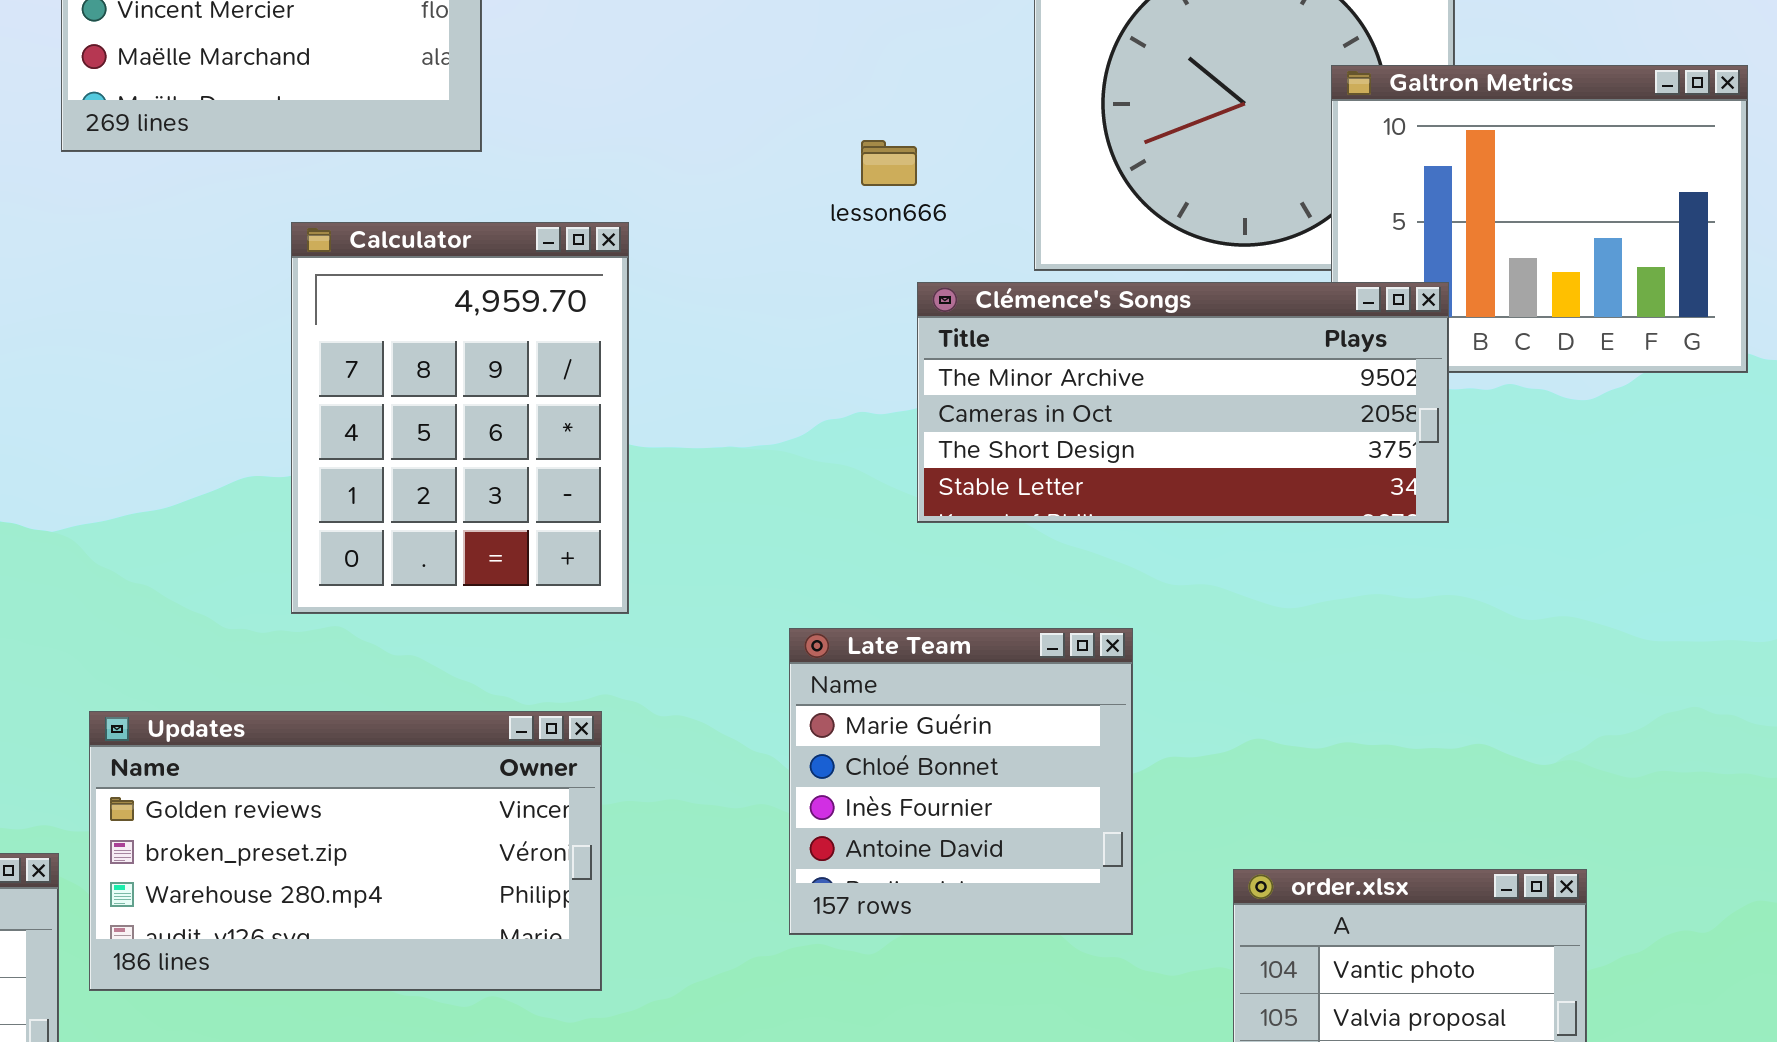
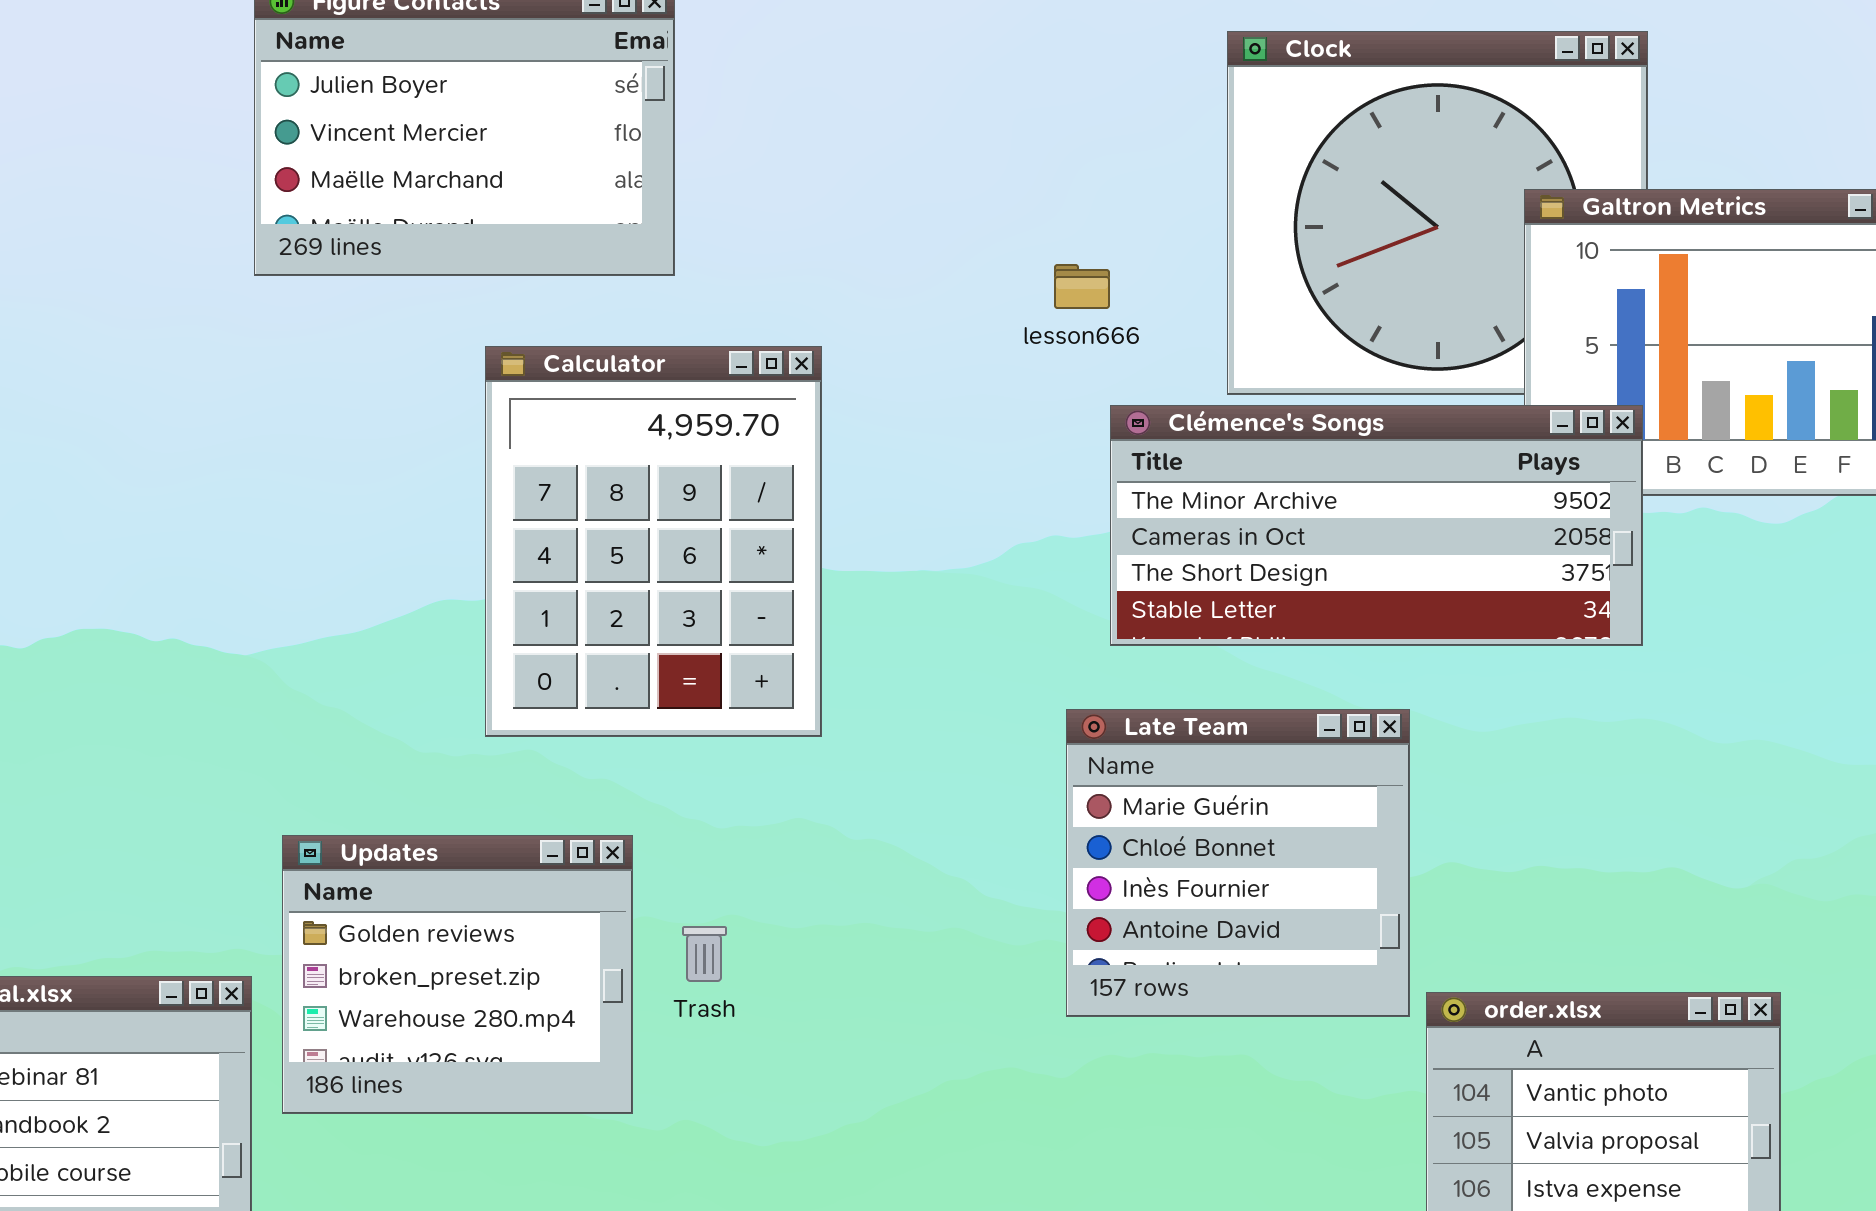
Late Team: [789,628,1133,935] -> [1066,709,1410,1017], moved
Updates: [89,711,602,991] -> [282,835,633,1114], resized

